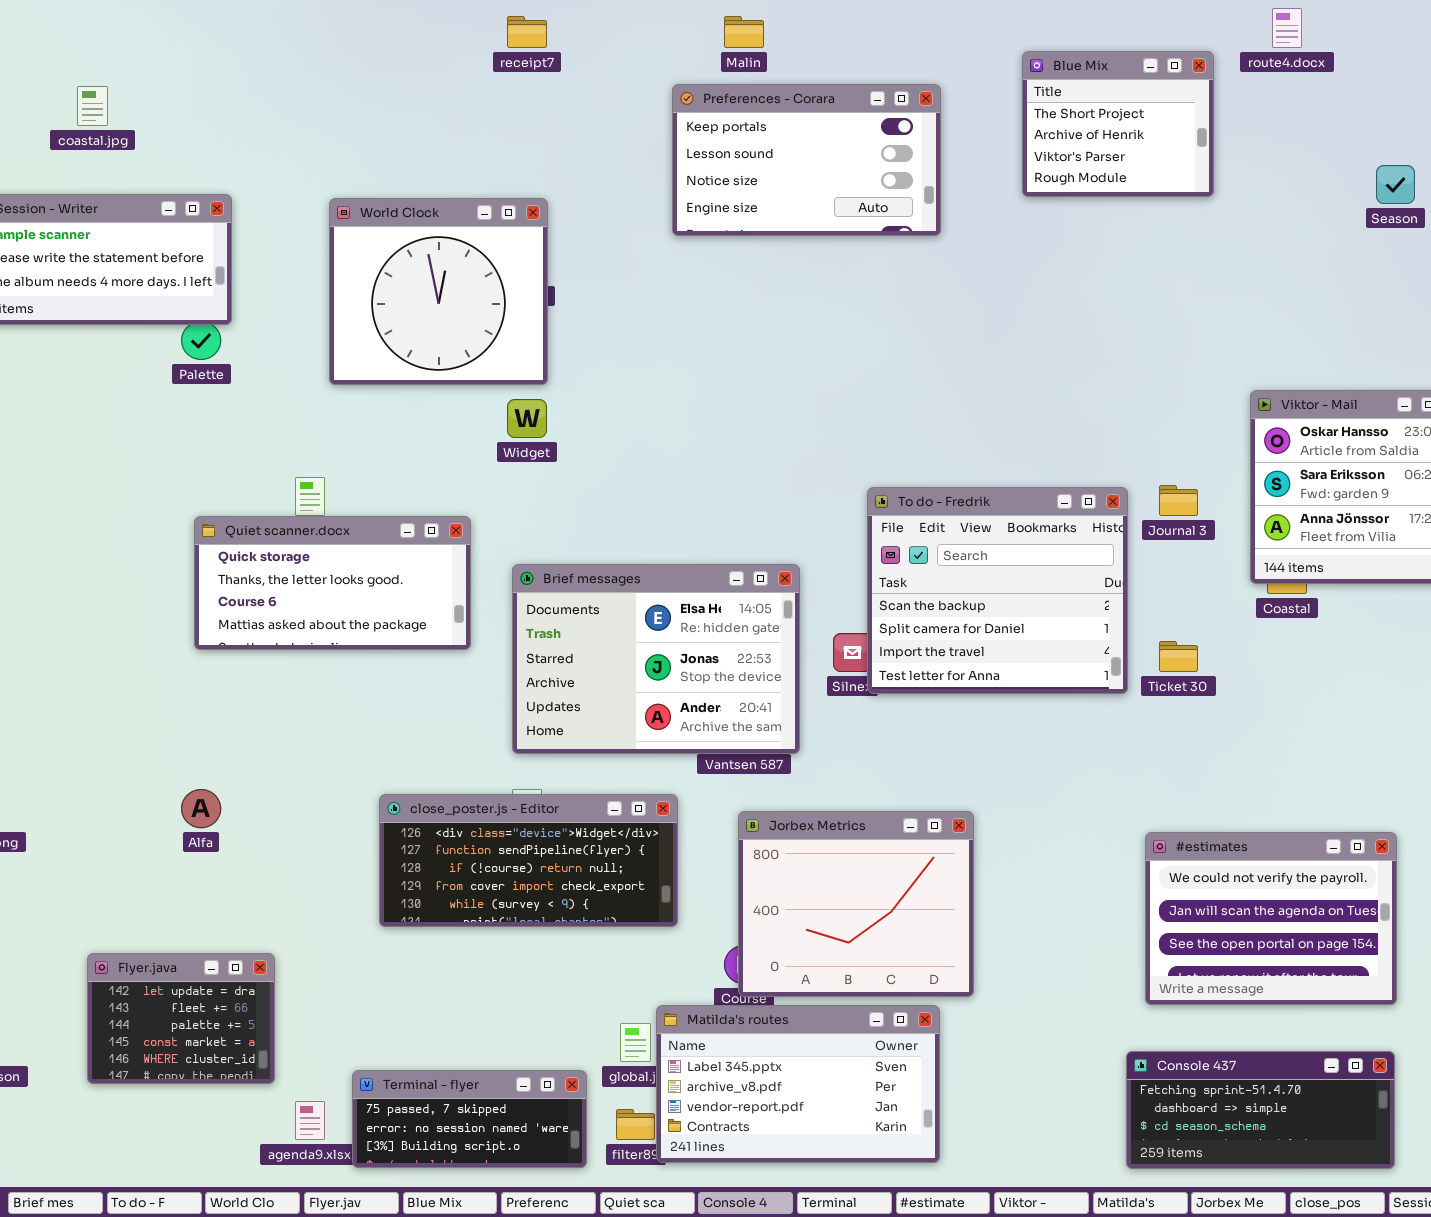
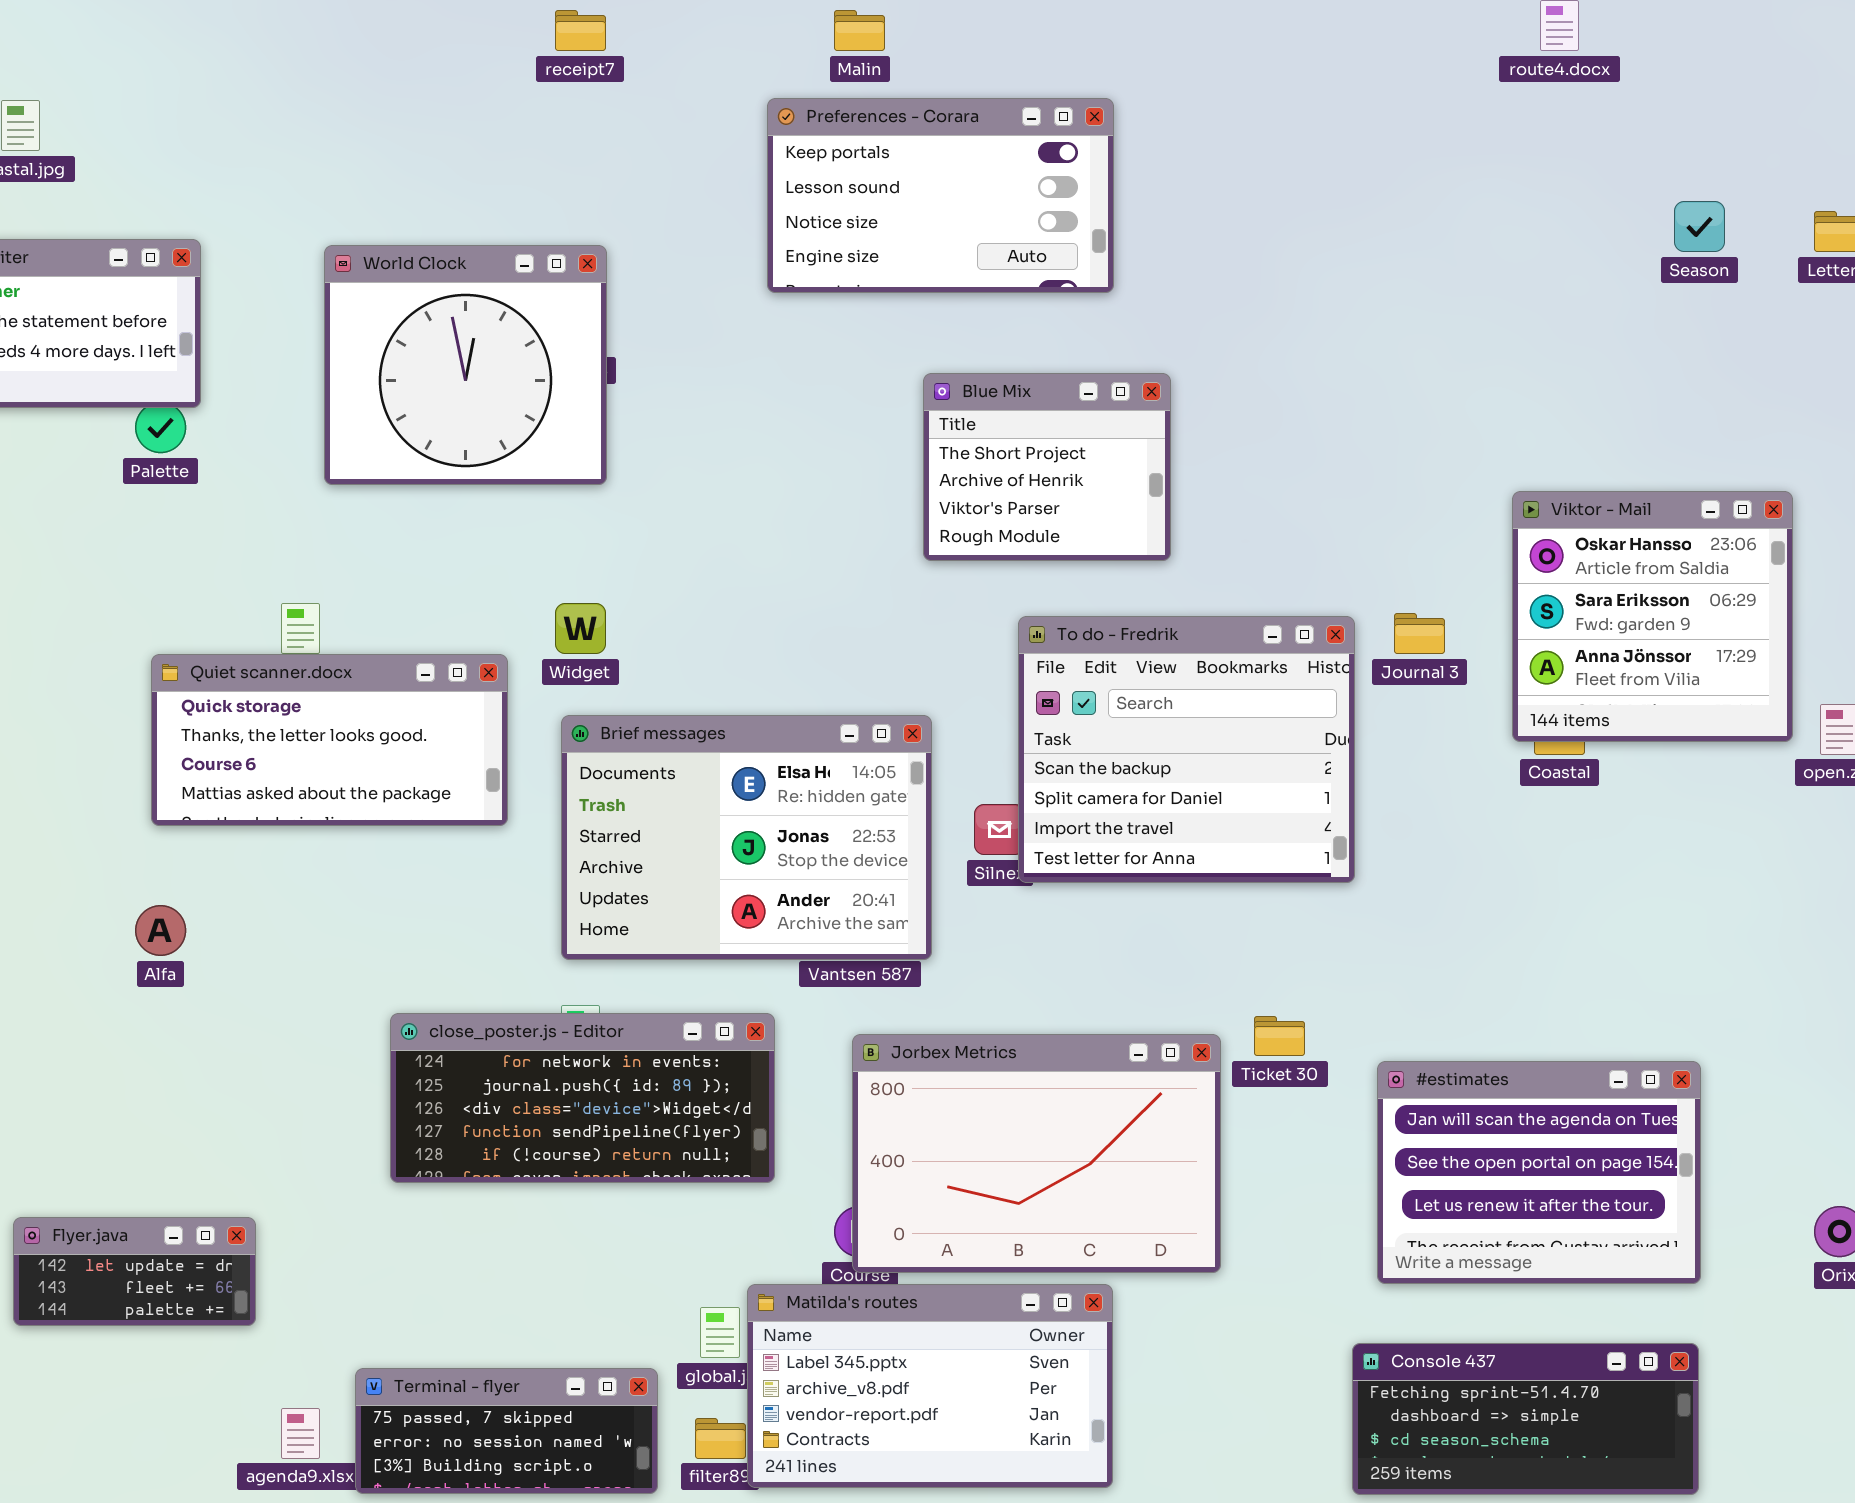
Blue Mix: [1022,51,1214,197] -> [923,373,1171,561], moved
Widget: [507,399,547,438] -> [555,603,606,654], moved
Ticket 30: [1159,641,1198,672] -> [1254,1016,1305,1056], moved
Alfa: [181,789,221,828] -> [135,905,186,956], moved
close_poster.js - Editor: [379,794,678,927] -> [390,1013,775,1183], scrolled up 2 rows
Jorbex Metrics: [738,811,974,997] -> [852,1034,1221,1273], resized
#estimates: [1145,832,1397,1005] -> [1377,1061,1701,1284], scrolled down 1 row
Flyer.java: [87,953,275,1084] -> [13,1217,256,1326], resized

